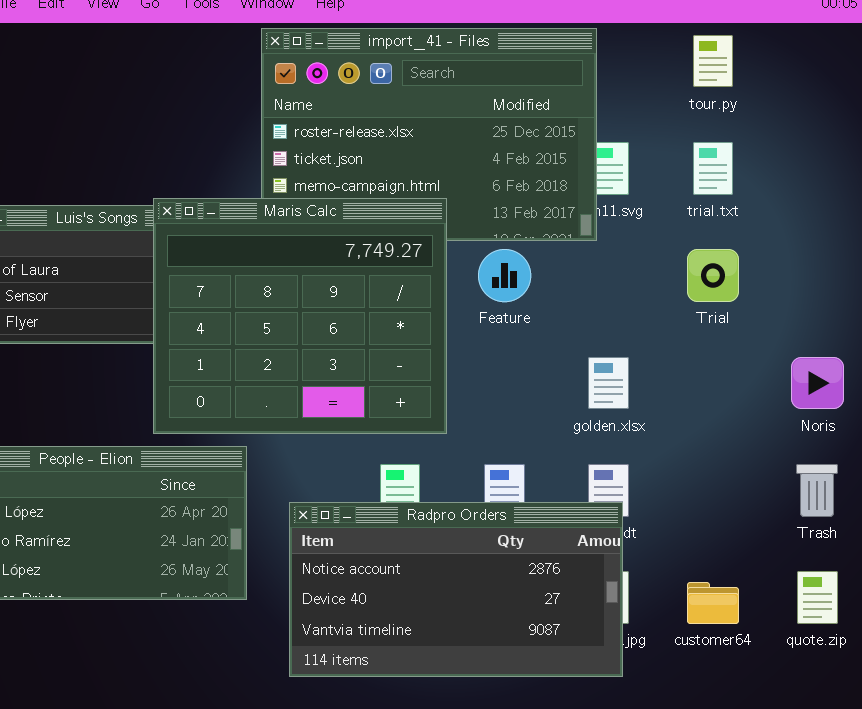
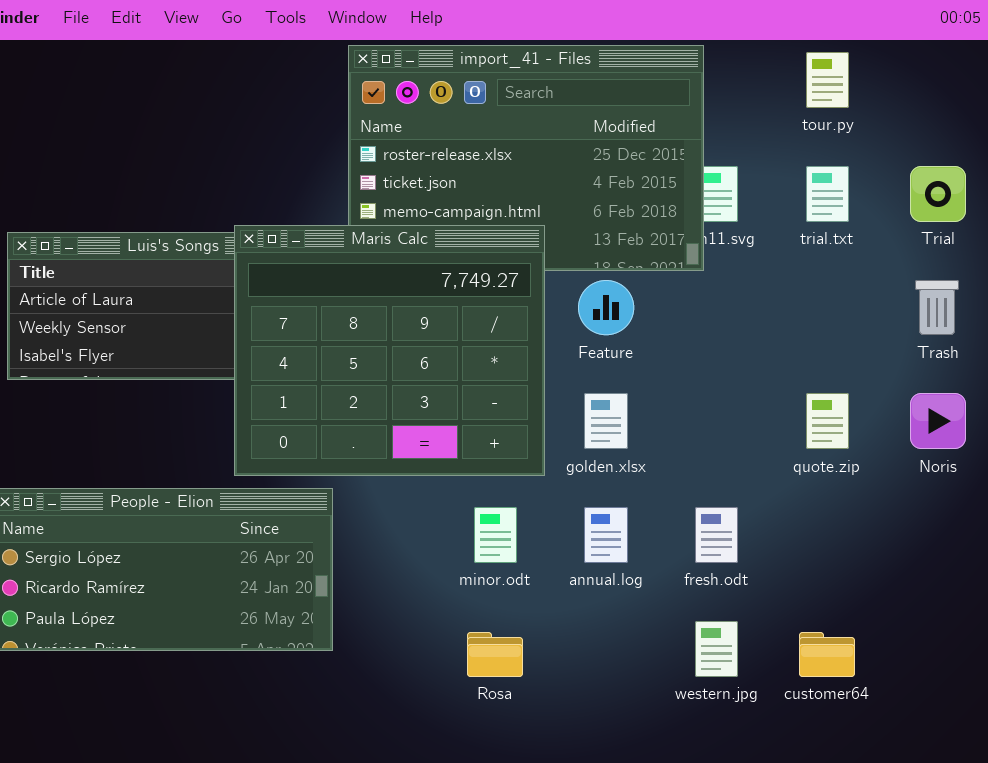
Trial: [687,249,739,302] -> [910,166,966,222], moved
golden.xlsx: [588,357,629,409] -> [584,393,628,449], moved
Trash: [796,464,838,517] -> [915,280,959,335], moved
Radpro Orders: [289,502,623,677] -> none, closed
quote.zip: [797,571,838,624] -> [806,393,849,449], moved

